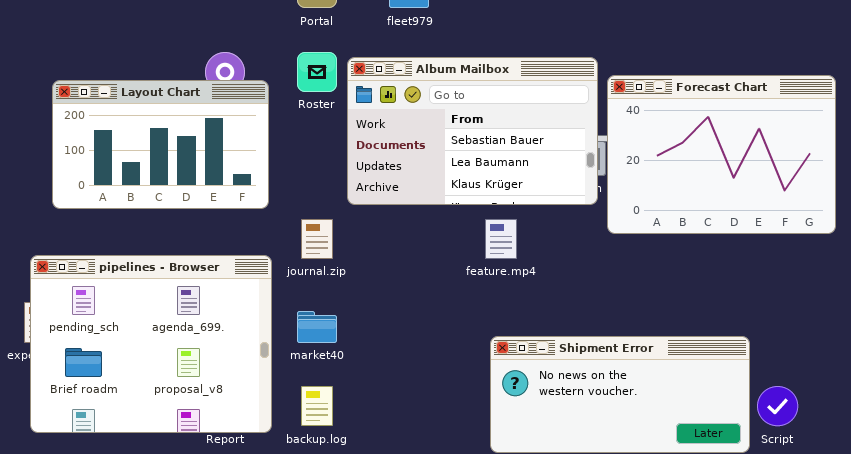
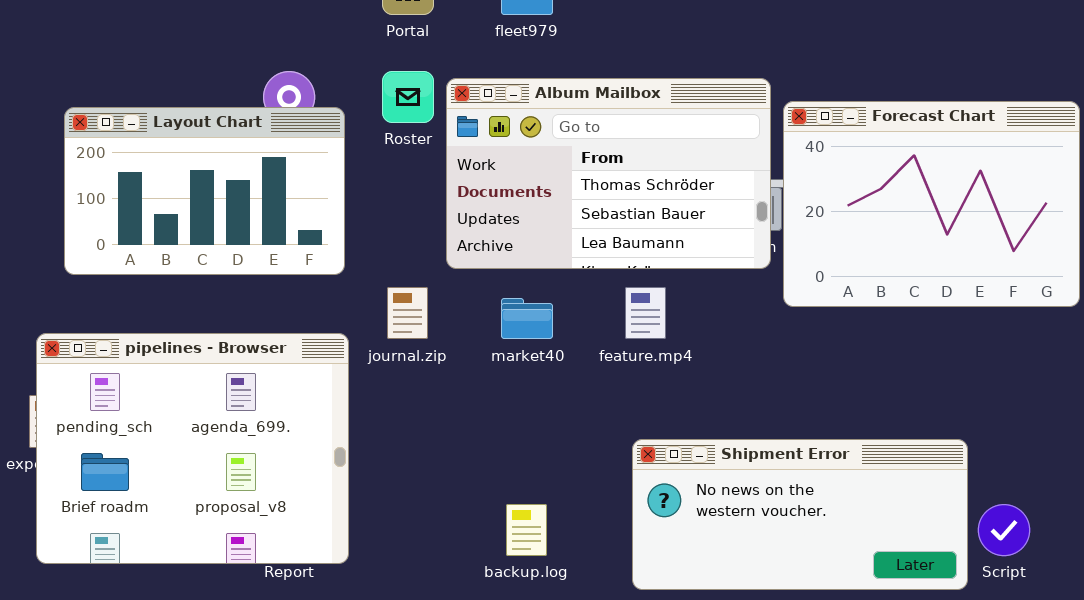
Album Mailbox: [347,57,598,205] -> [446,78,771,269], scrolled up 1 row
market40: [297,311,337,343] -> [501,298,553,339], moved
backup.log: [301,386,333,426] -> [506,504,547,556], moved

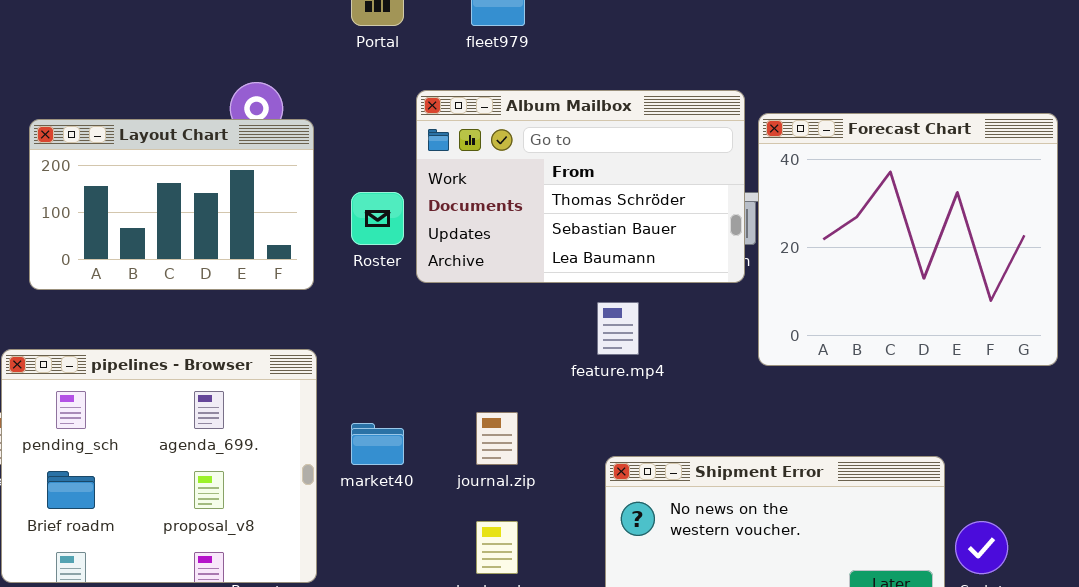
Roster: [382,71,434,123] -> [351,192,404,245], moved
Forecast Chart: [783,101,1080,307] -> [758,113,1058,366], resized
journal.zip: [387,287,428,339] -> [476,412,518,465], moved
market40: [501,298,553,339] -> [351,423,404,465], moved

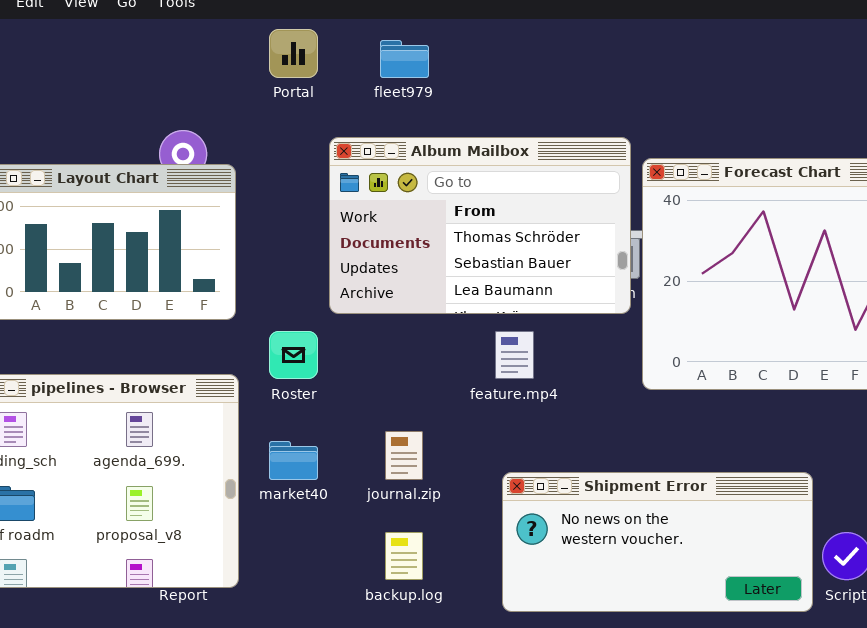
Roster: [351,192,404,245] -> [269,331,318,379], moved

